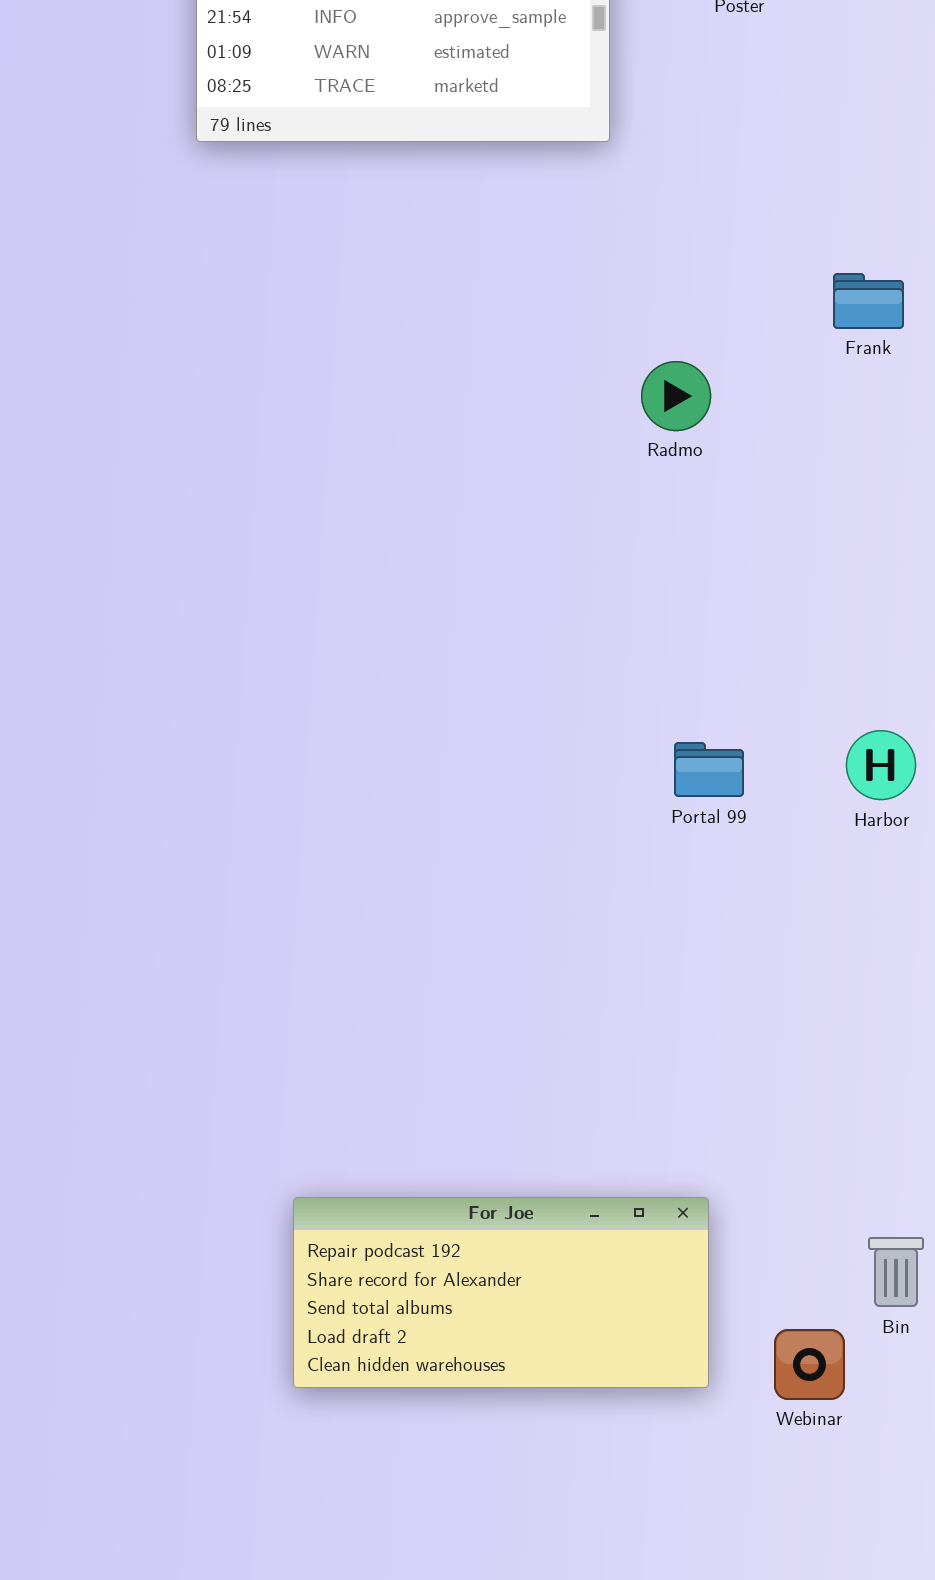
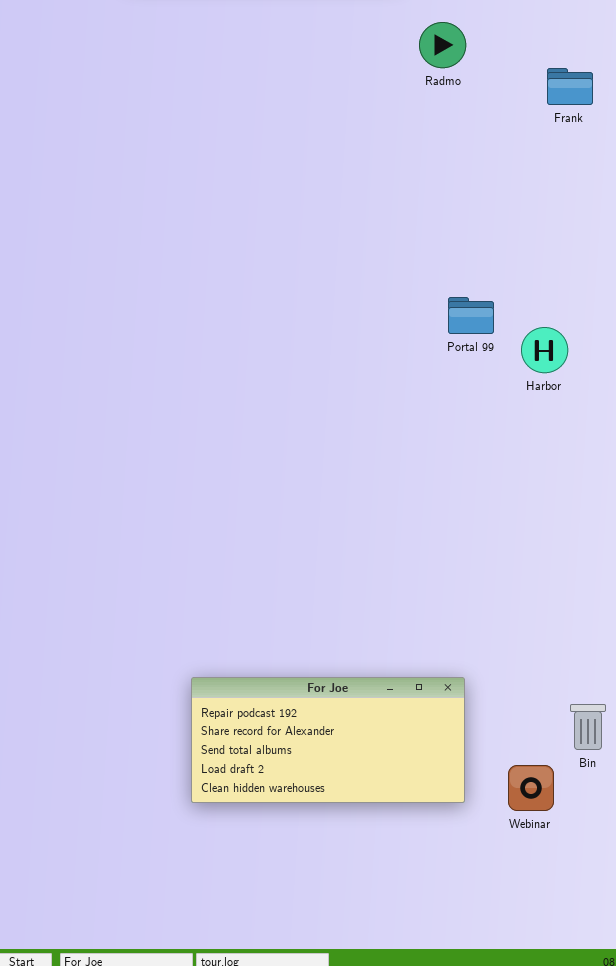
Radmo: [641,361,711,431] -> [419,22,466,68], moved
Harbor: [846,730,916,800] -> [521,327,568,373], moved
Portal 99: [674,742,744,797] -> [448,297,494,334], moved

